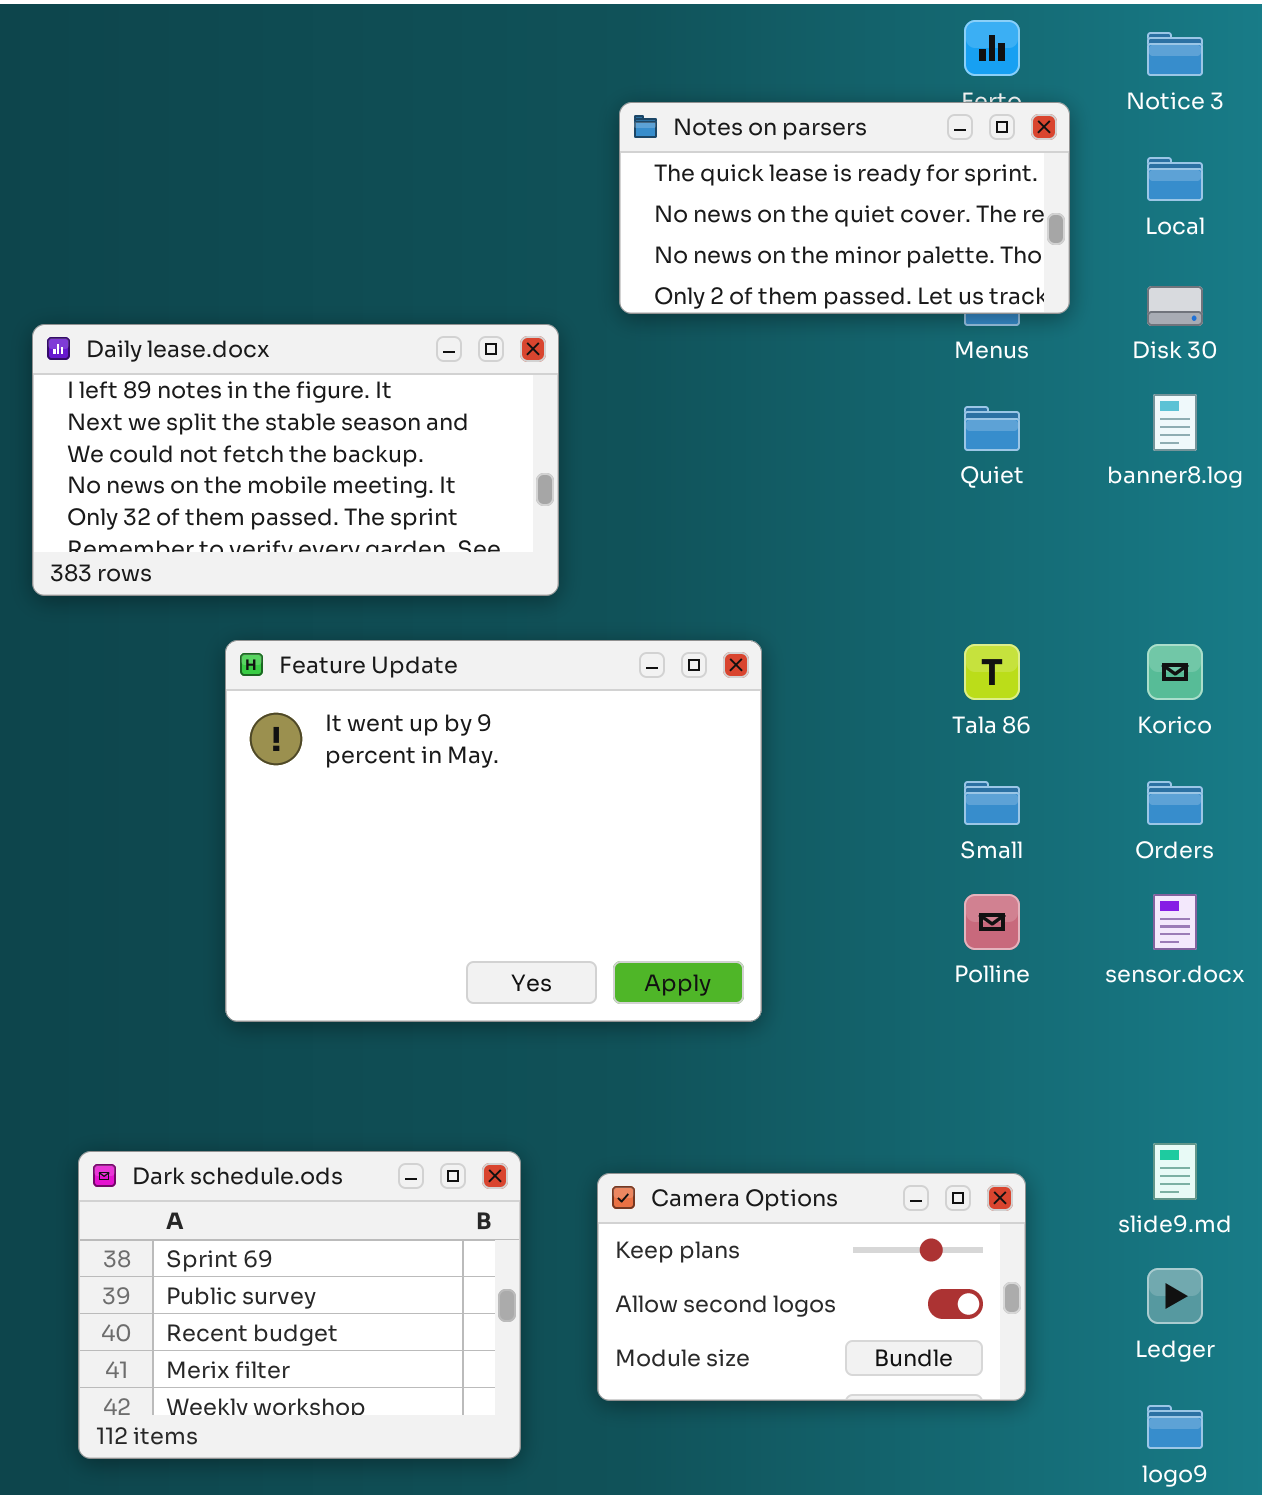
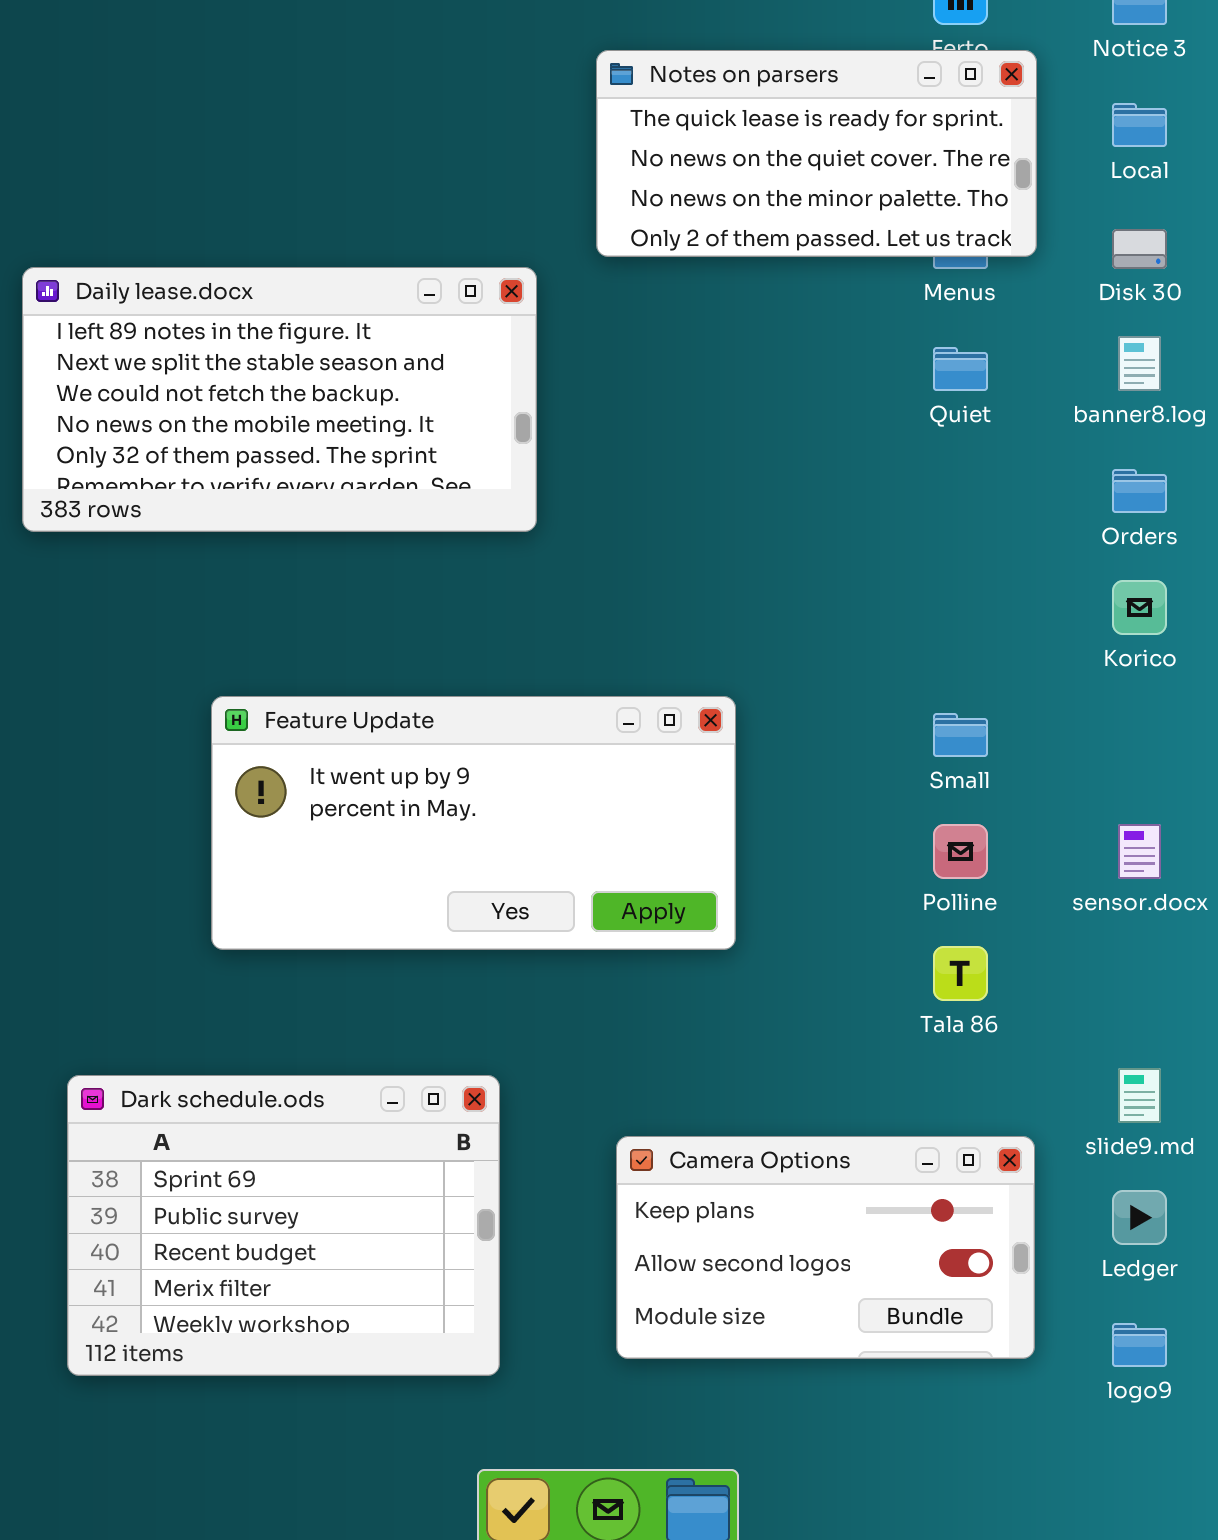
Feature Update: [225,640,762,1022] -> [211,696,736,950], resized
Tala 86: [964,644,1020,700] -> [933,946,988,1001], moved
Orders: [1147,781,1203,825] -> [1112,469,1167,513], moved
Camera Options: [597,1173,1026,1401] -> [616,1136,1035,1359], moved

